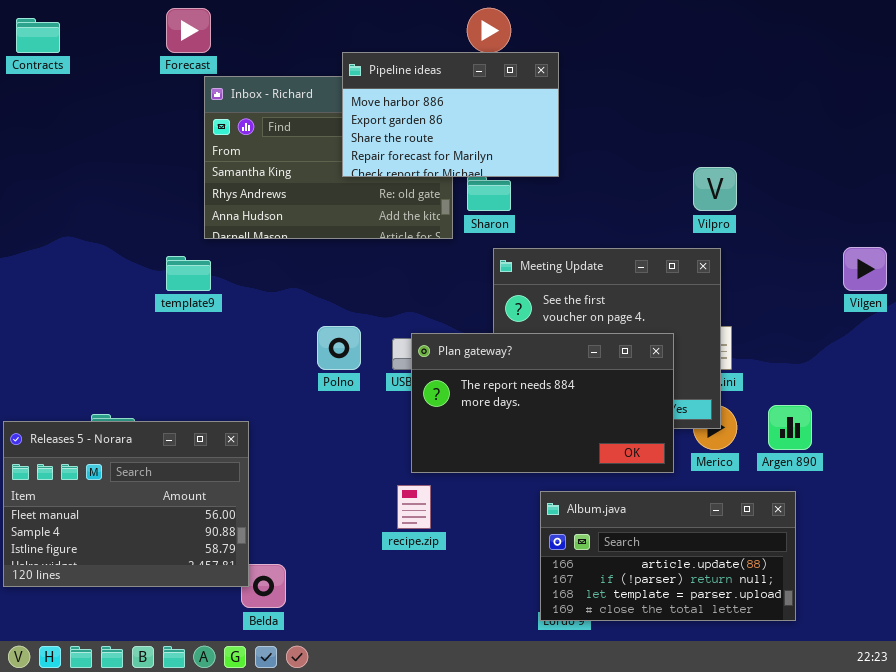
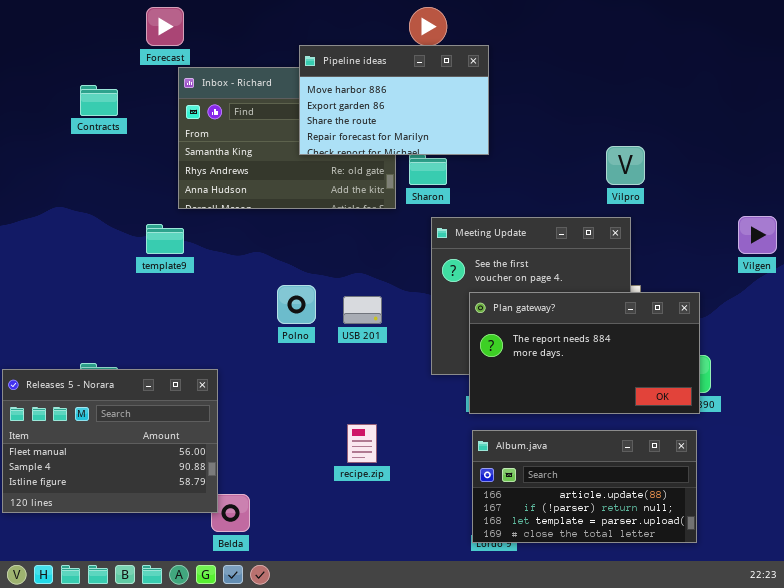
Contracts: [16,18,60,53] -> [80,85,118,116], moved
Plan gateway?: [411,333,674,473] -> [469,292,700,414], moved

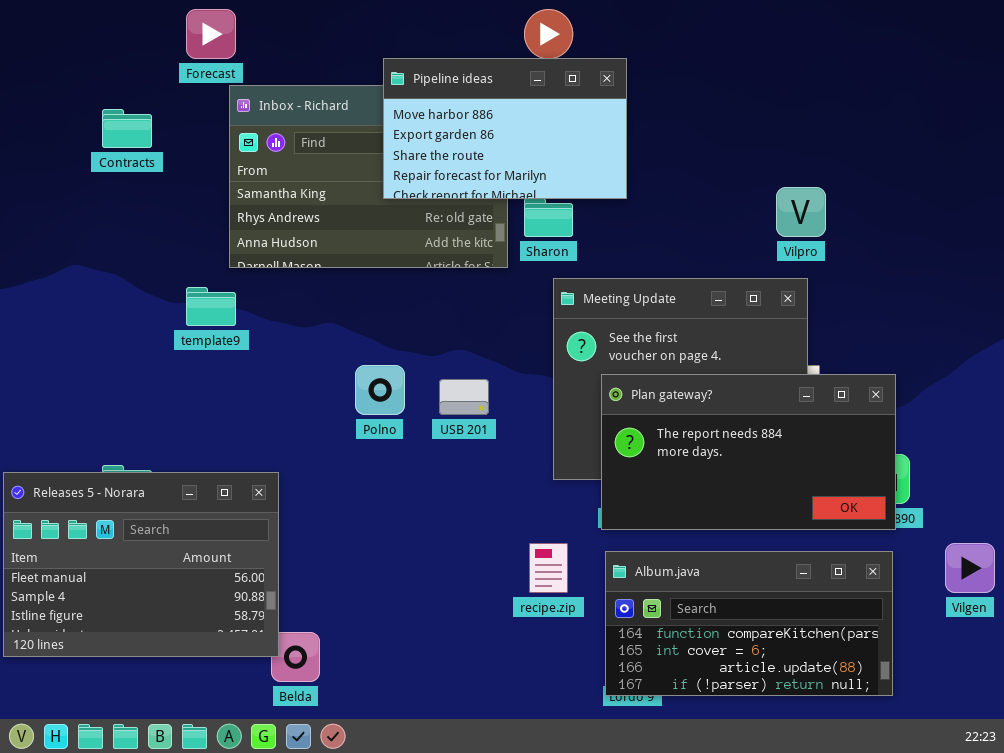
Vilgen: [738,216,777,254] -> [945,543,995,593], moved
recipe.zip: [347,424,377,463] -> [529,543,568,593], moved
Album.java: [472,430,697,543] -> [605,551,893,696], scrolled up 2 rows

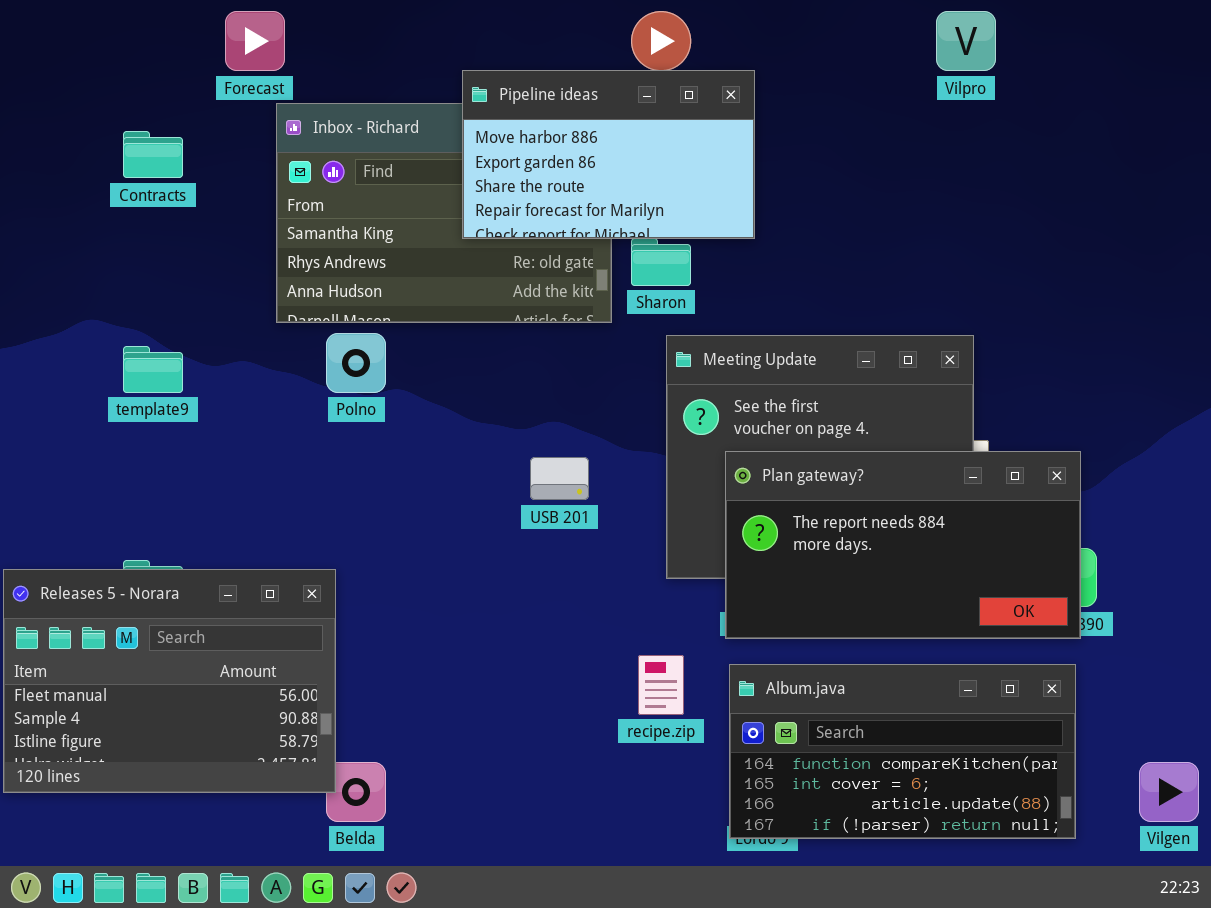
Vilpro: [776,187,826,237] -> [936,11,996,71], moved
template9: [186,287,236,326] -> [123,346,183,393], moved
Polno: [355,365,405,415] -> [326,333,386,393], moved
Vilgen: [945,543,995,593] -> [1139,762,1199,822], moved

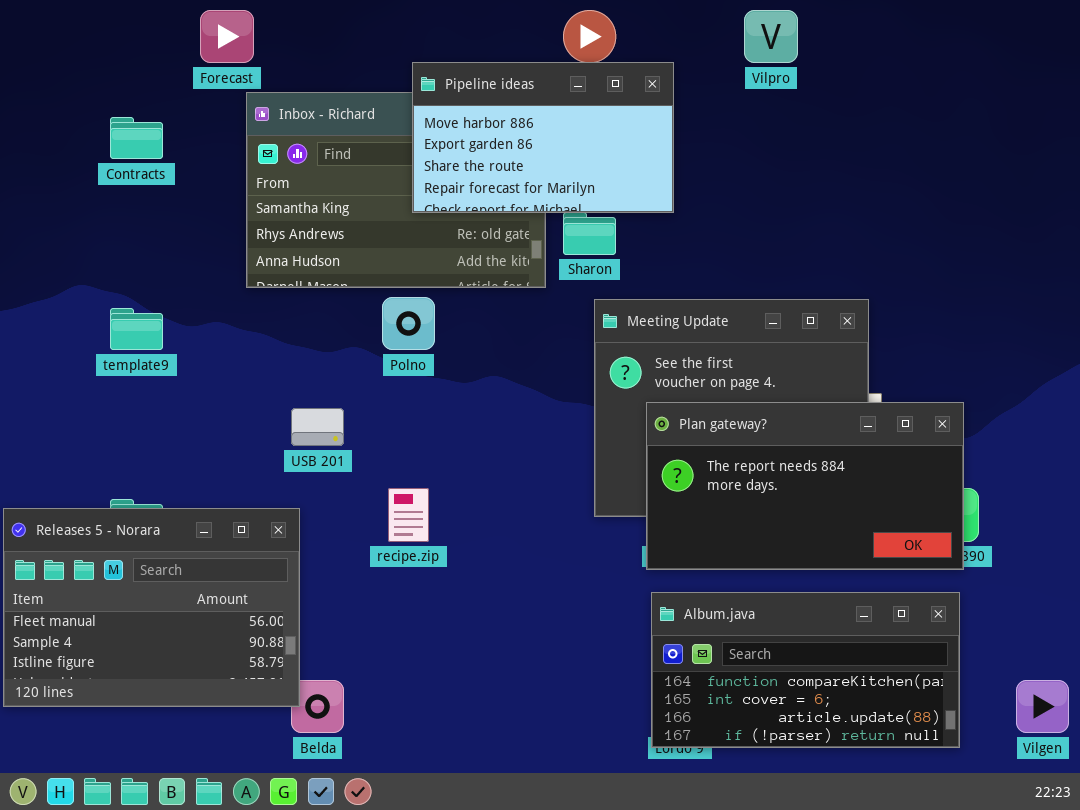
Vilpro: [936,11,996,71] -> [744,10,798,63], moved
Polno: [326,333,386,393] -> [382,297,435,350], moved
USB 201: [530,457,589,500] -> [291,408,344,446], moved
recipe.zip: [638,655,684,715] -> [388,488,429,542], moved

